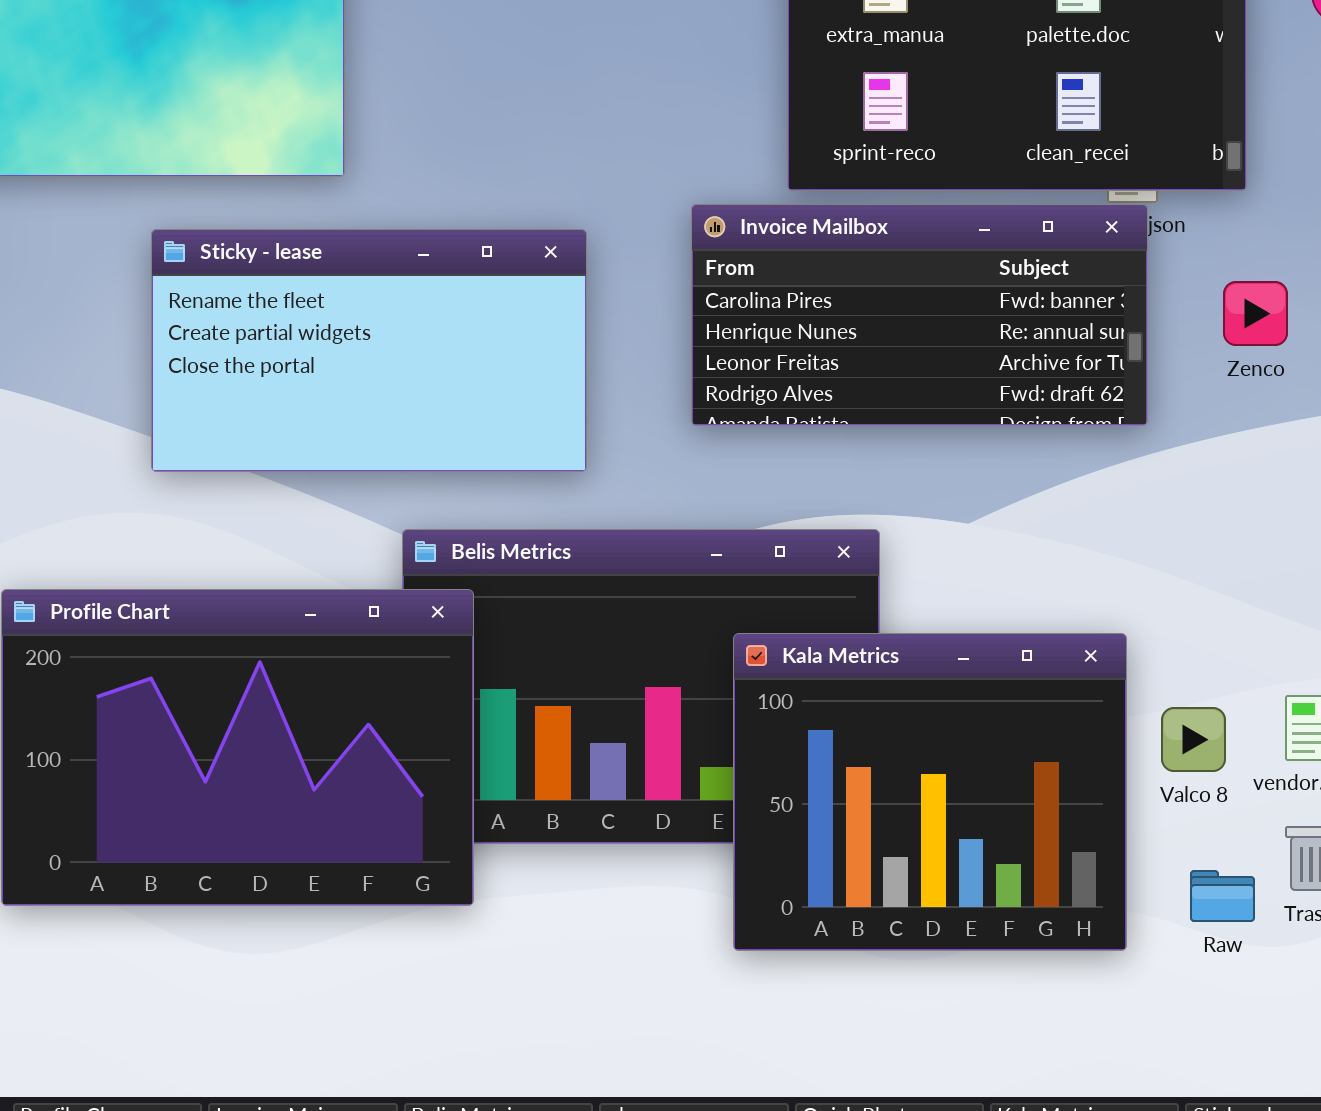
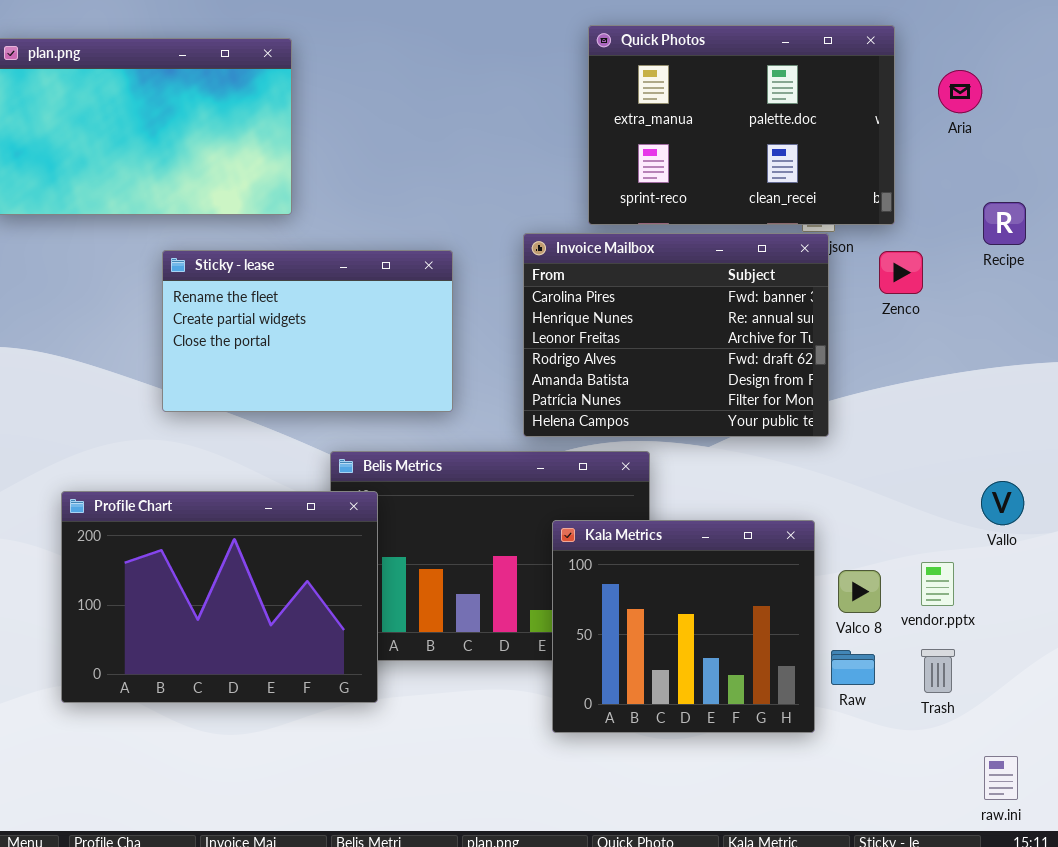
Invoice Mailbox: [691,204,1148,426] -> [523,233,829,437], resized
Zenco: [1223,281,1288,346] -> [879,251,923,294], moved
Raw: [1190,870,1255,922] -> [831,650,875,685], moved

